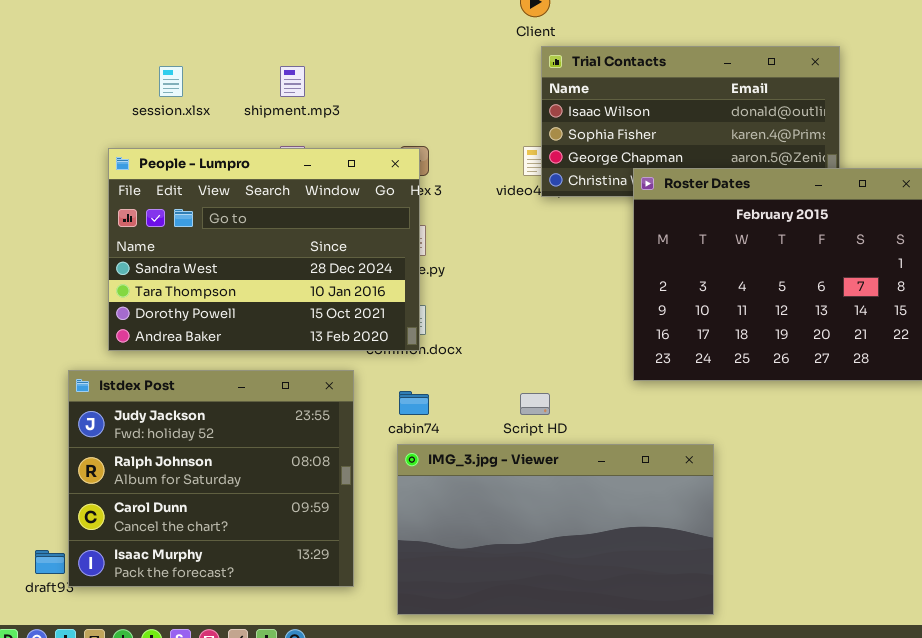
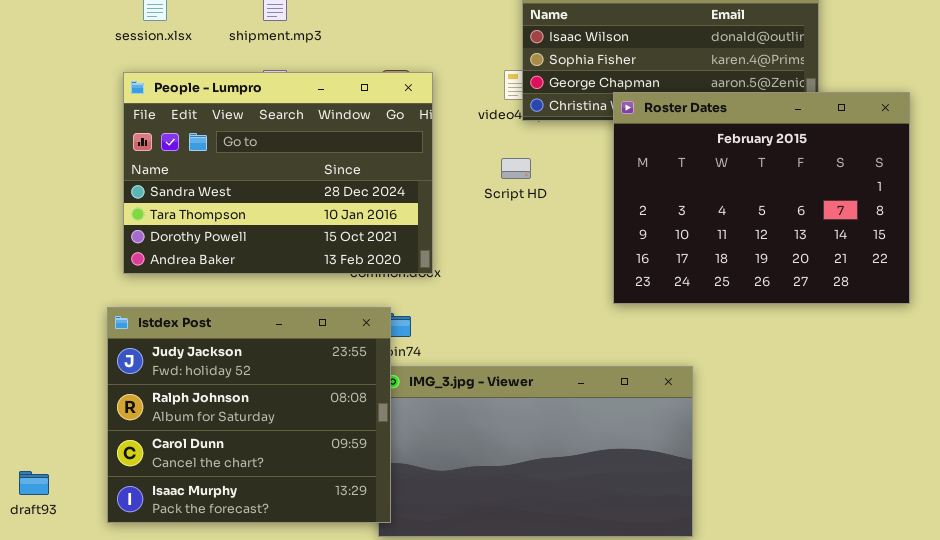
People - Lumpro: [108,148,420,351] -> [123,72,433,274], moved
Istdex Post: [68,370,354,587] -> [107,307,391,523], moved
Script HD: [520,393,550,415] -> [501,158,531,179], moved

